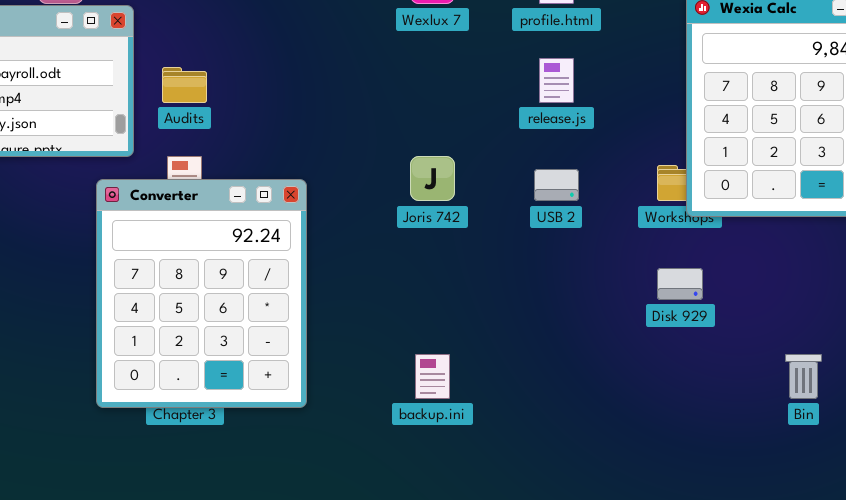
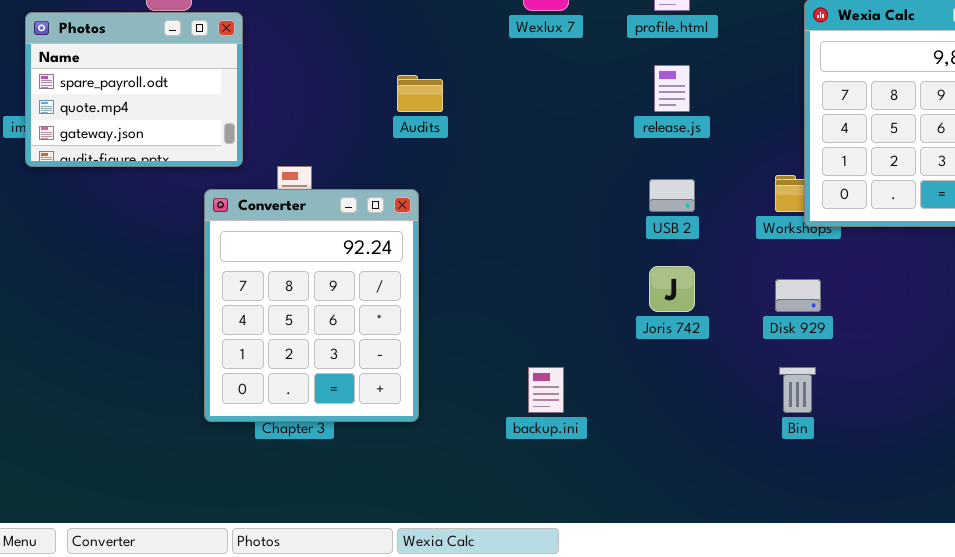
Audits: [162,67,207,103] -> [397,75,443,112], moved
Joris 742: [410,156,455,201] -> [649,266,695,312], moved
Bin: [785,354,822,399] -> [779,367,816,413], moved

